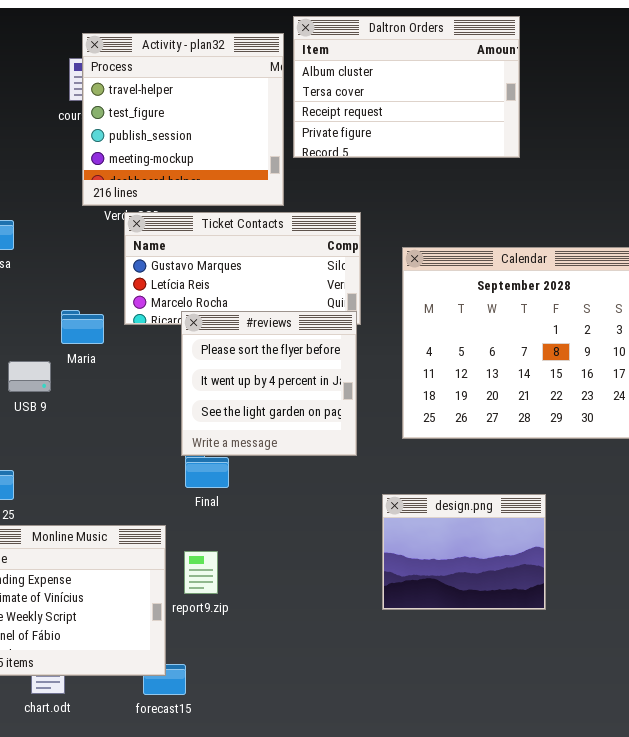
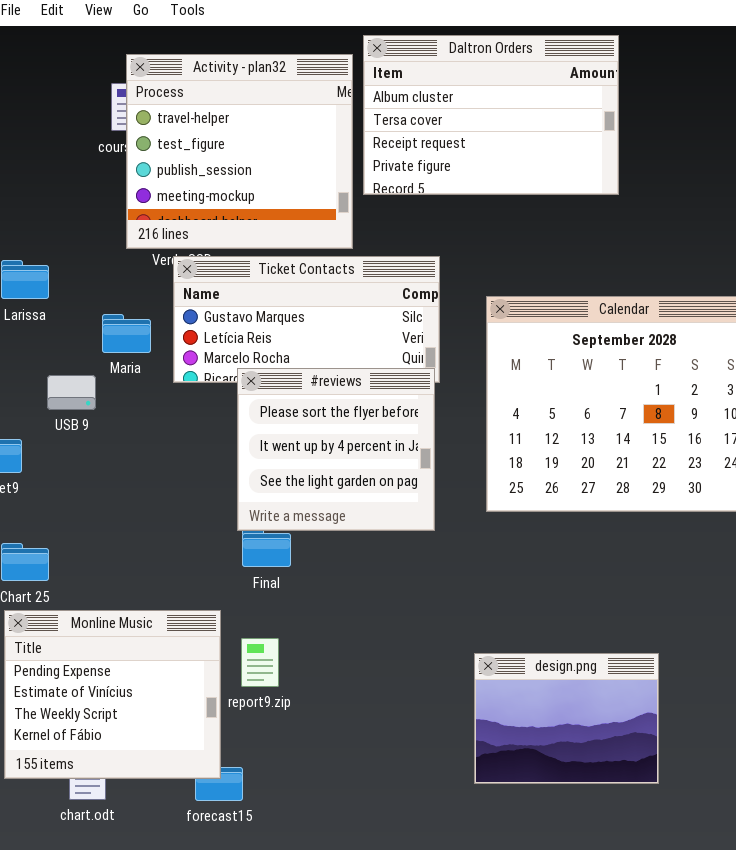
Maria: [61,310,104,344] -> [102,314,151,353], moved
USB 9: [8,361,51,392] -> [47,375,96,410], moved
design.png: [382,494,546,610] -> [474,653,659,784], moved

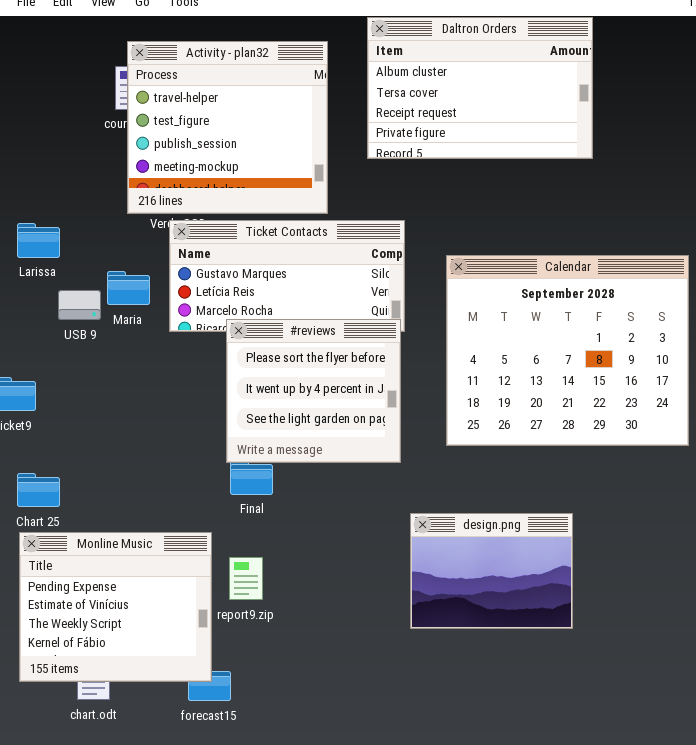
Daltron Orders: [363,35,619,195] -> [367,17,593,159], moved
USB 9: [47,375,96,410] -> [58,290,101,320], moved
design.png: [474,653,659,784] -> [410,513,573,629], moved

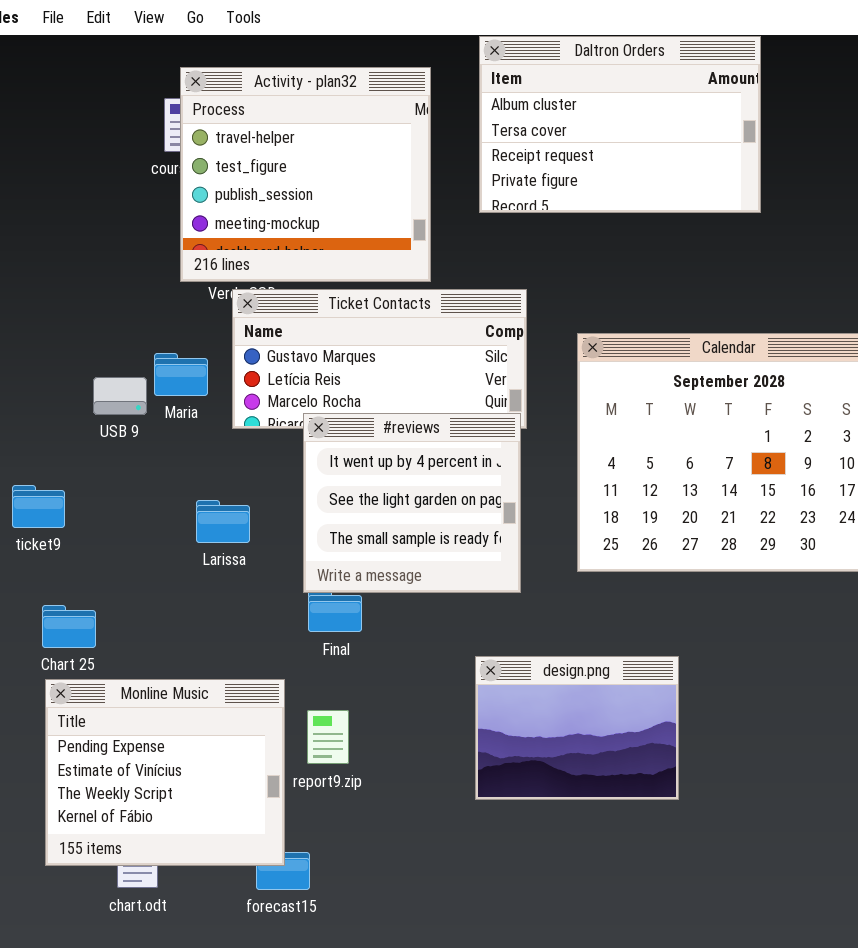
Larissa: [17,223,60,258] -> [196,500,250,543], moved
#reviews: [226,319,401,463] -> [303,413,521,593], scrolled down 1 row
design.png: [410,513,573,629] -> [475,656,679,800], moved

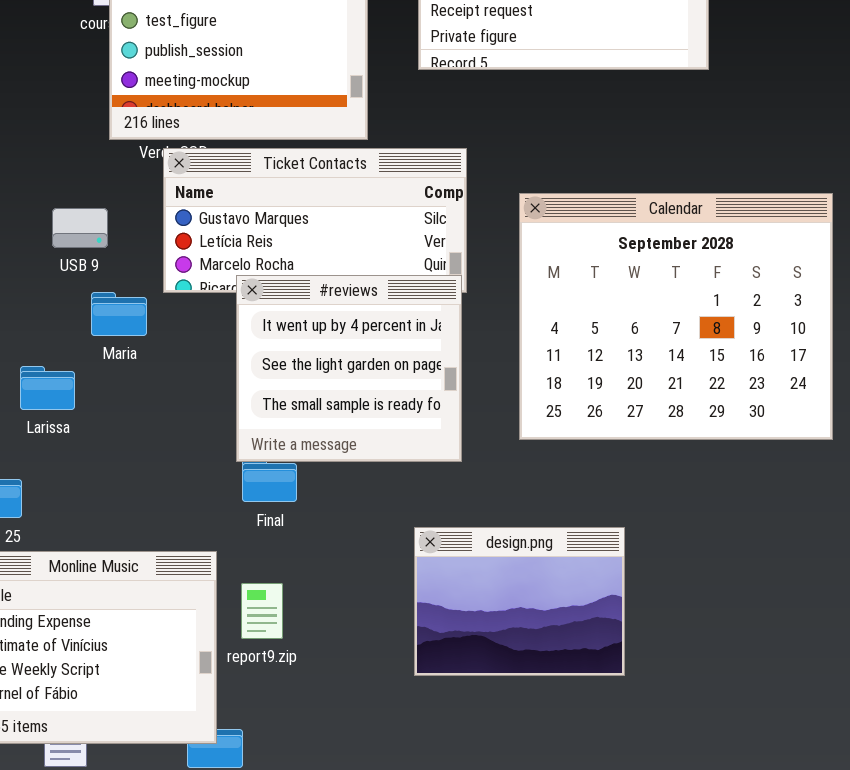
Maria: [154,353,208,396] -> [91,292,147,336], moved
USB 9: [93,377,147,415] -> [52,208,108,248], moved
Larissa: [196,500,250,543] -> [20,366,75,410], moved

